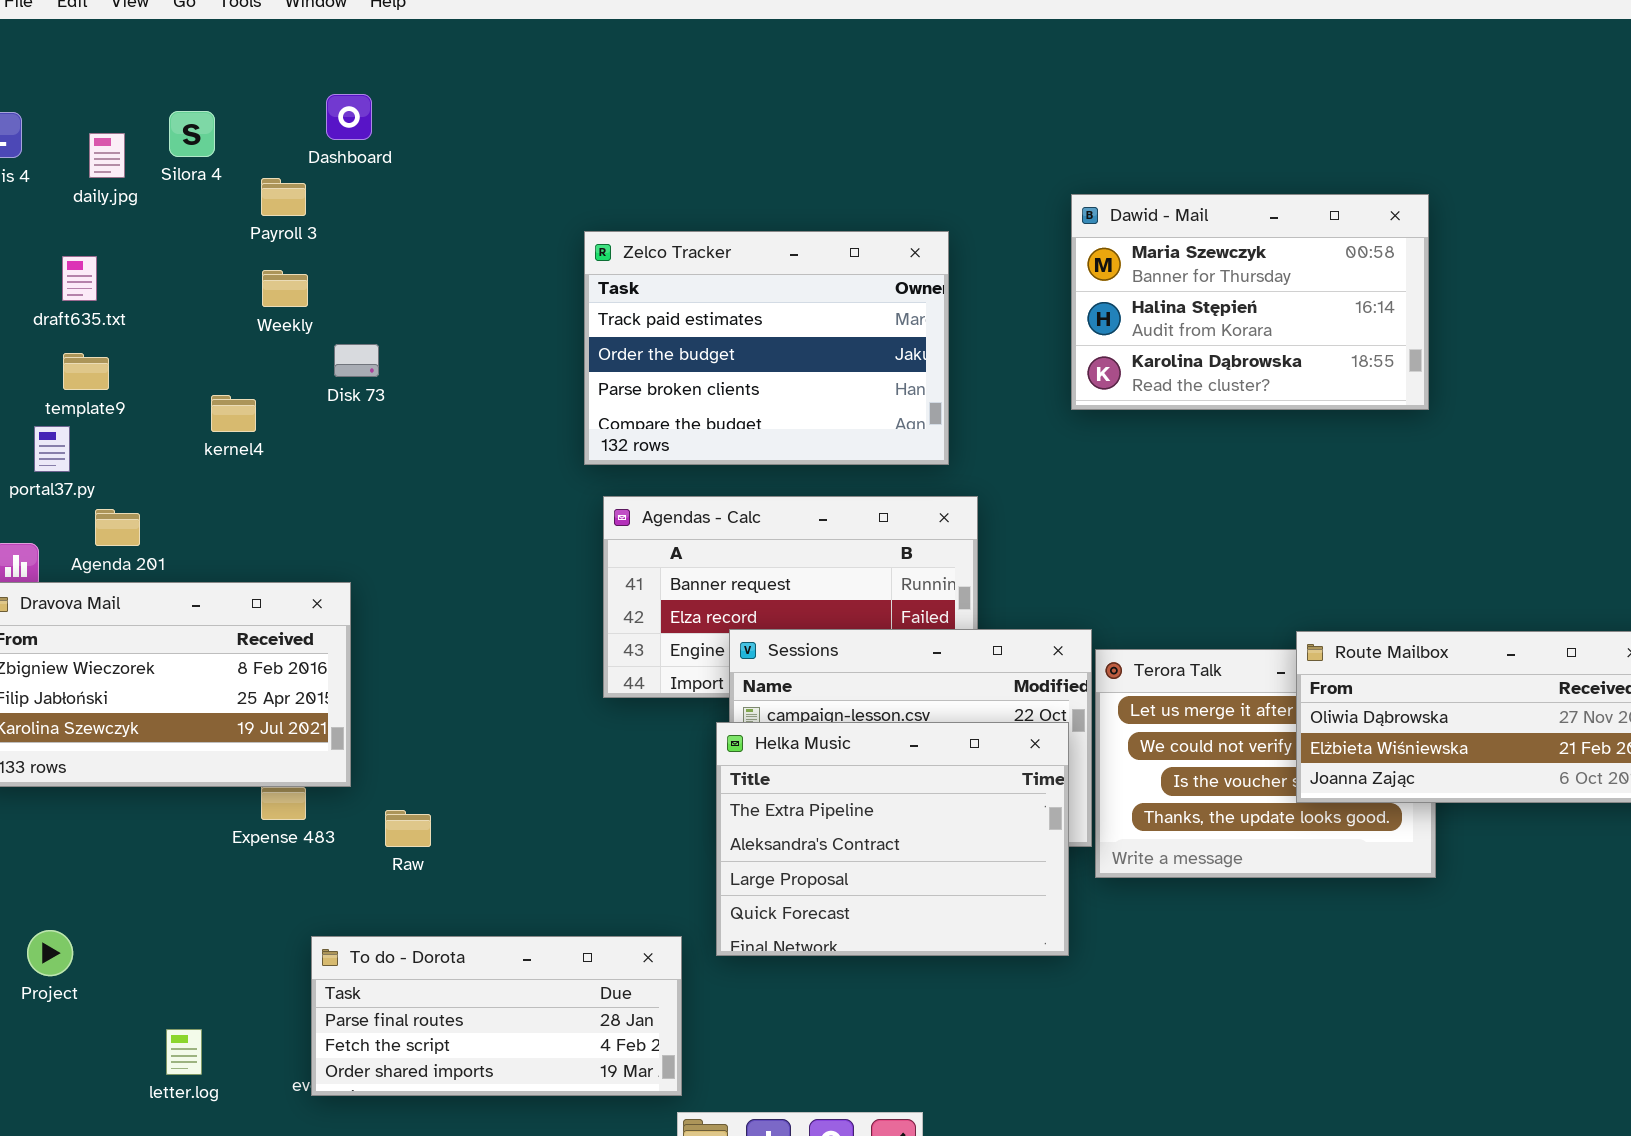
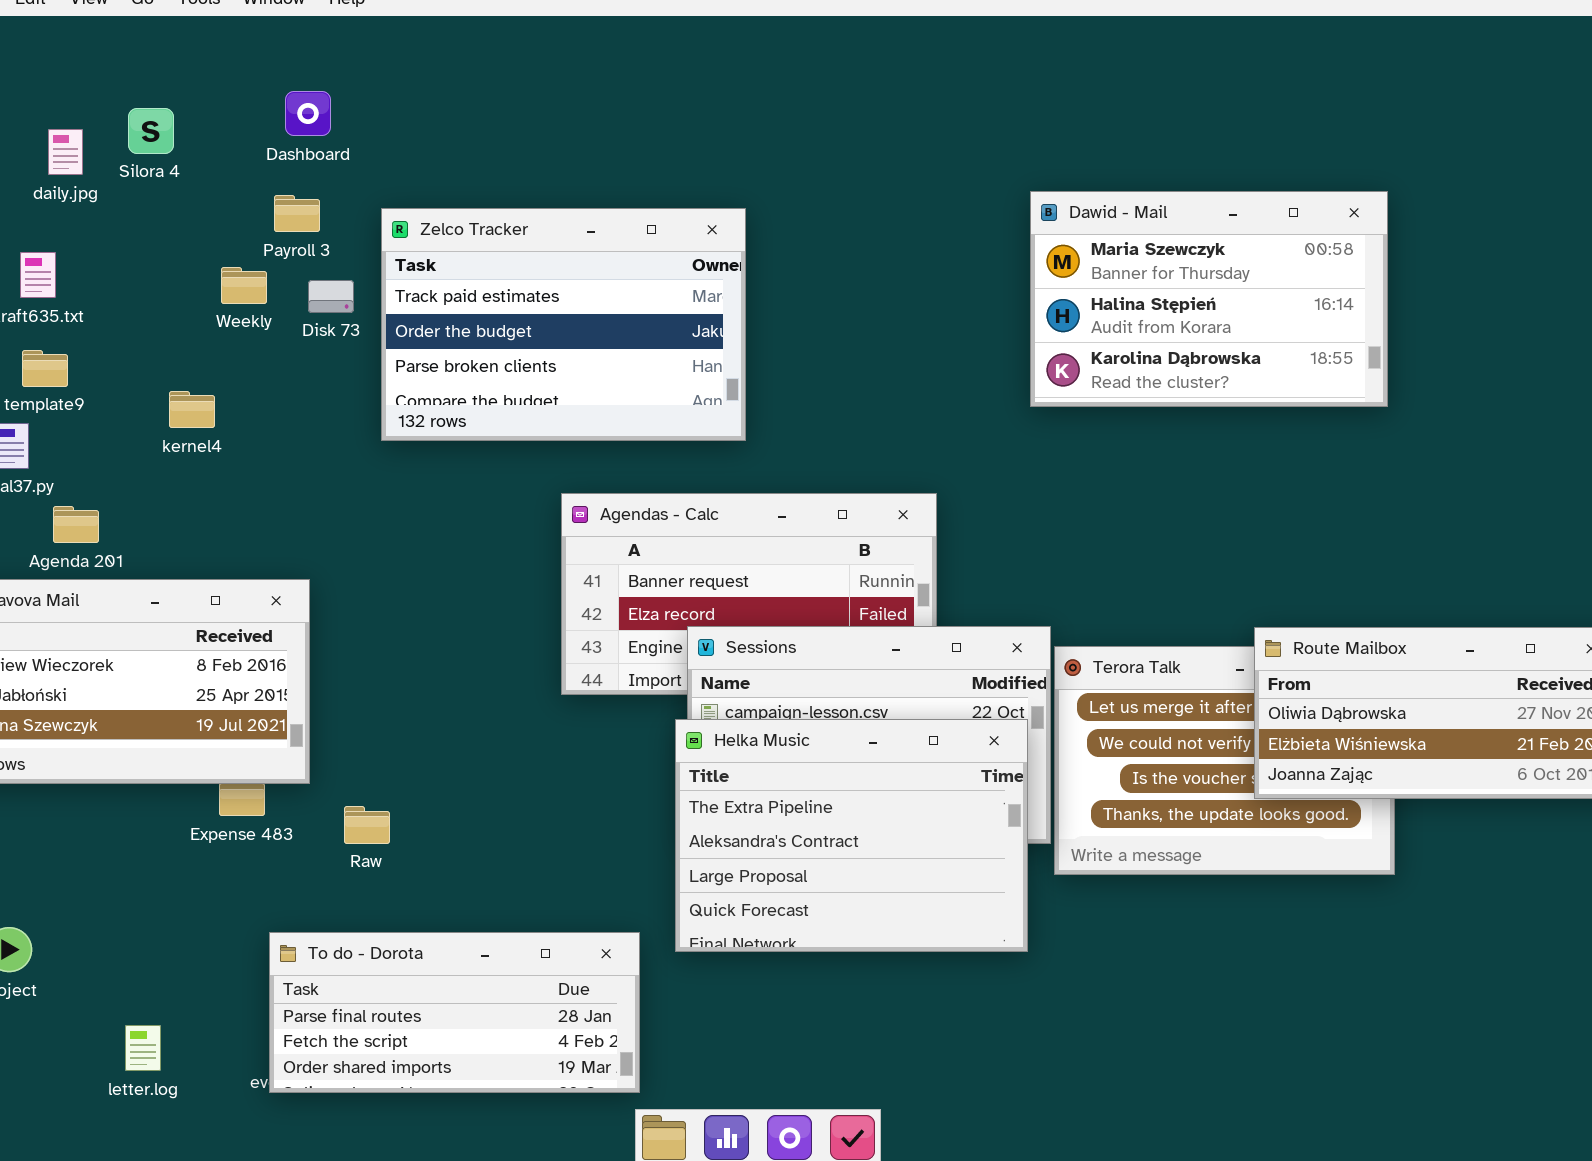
Payroll 3: [261,178,306,216] -> [274,195,320,232], moved
Zelco Tracker: [584,231,949,465] -> [381,208,746,441], moved
Disk 73: [334,344,379,377] -> [308,280,354,313], moved

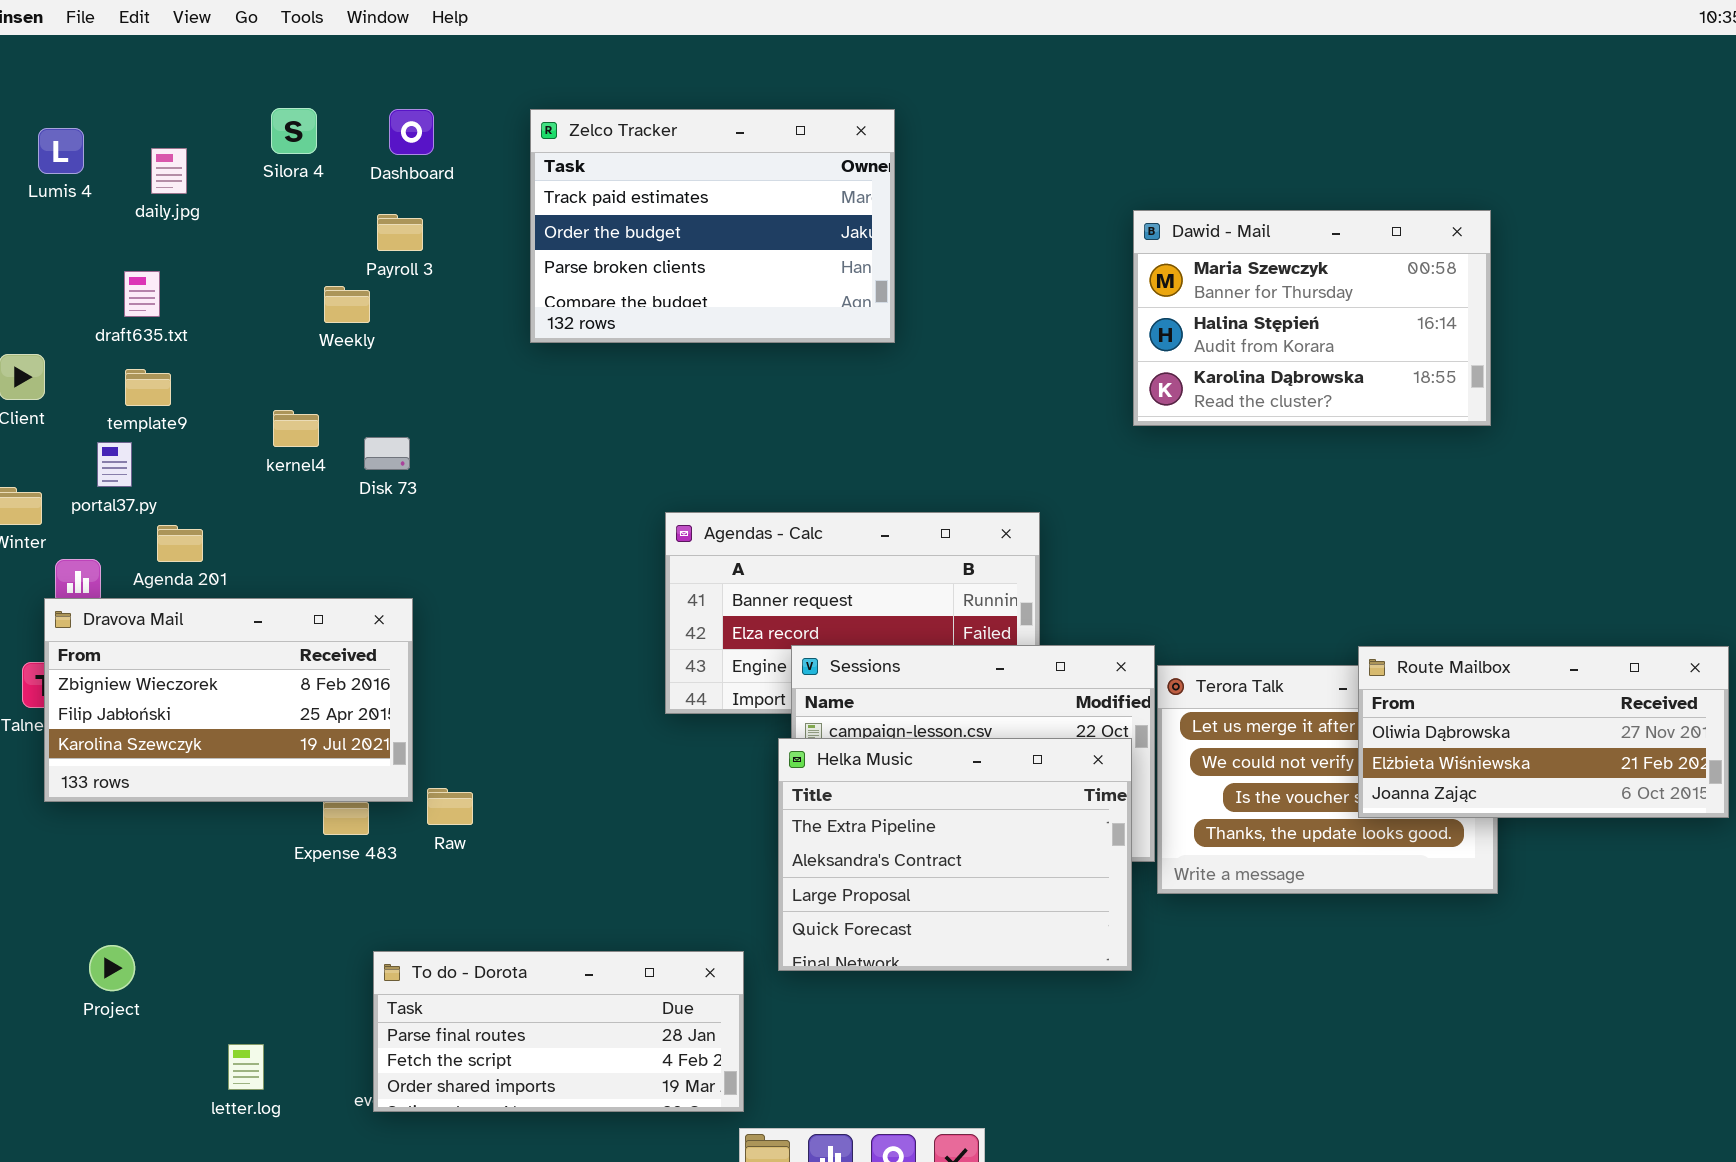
Silora 4: [128,108,174,154] -> [271,108,317,154], moved
Zelco Tracker: [381,208,746,441] -> [530,109,895,343], moved
Disk 73: [308,280,354,313] -> [364,437,410,470], moved
Raw: [344,806,390,844] -> [427,788,473,825], moved

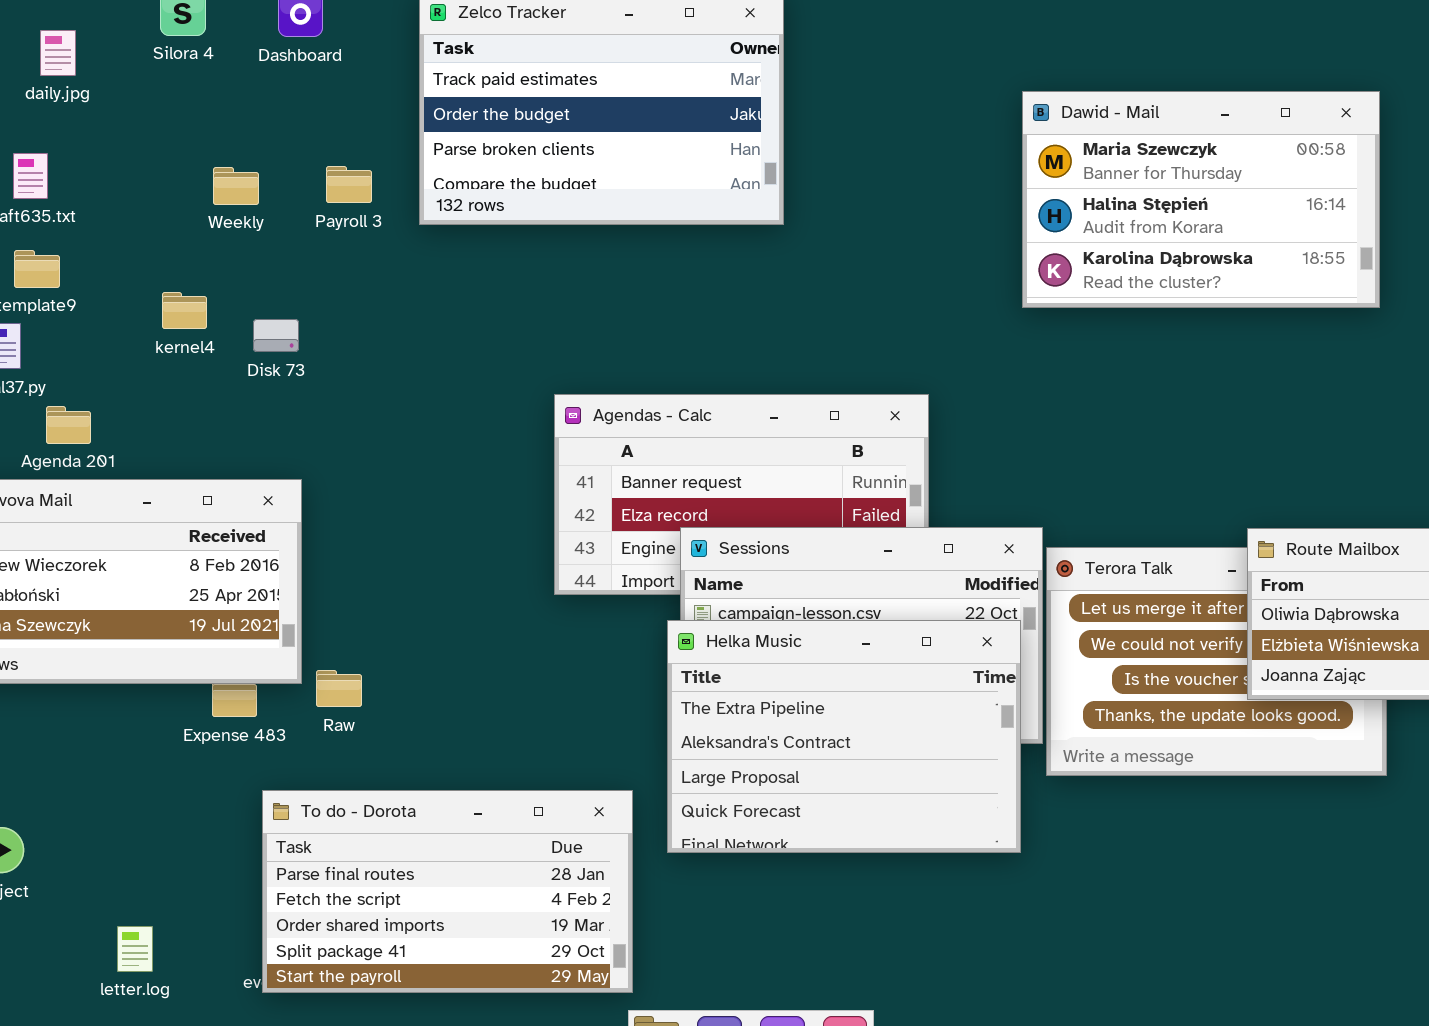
Payroll 3: [377,214,423,251] -> [326,166,372,203], moved
To do - Dorota: [373,951,744,1112] -> [262,790,633,993], resized

